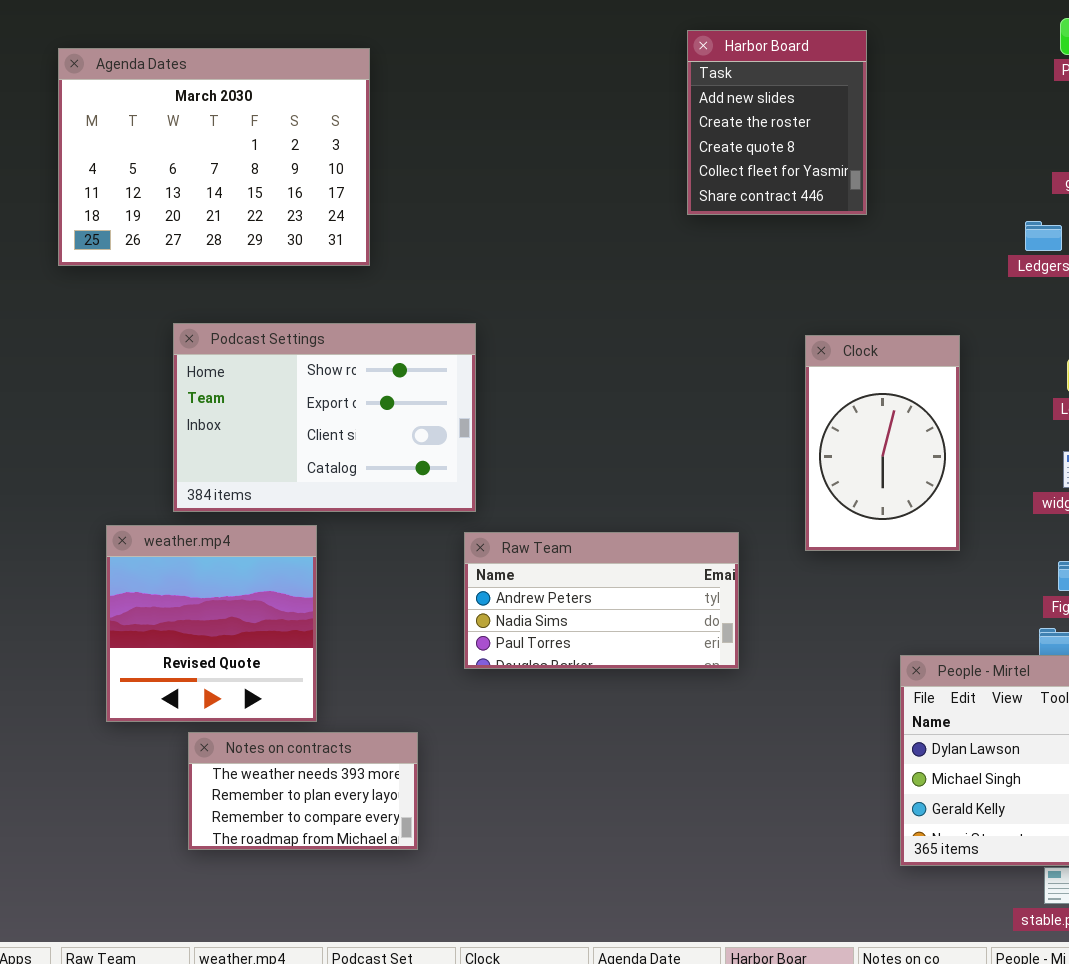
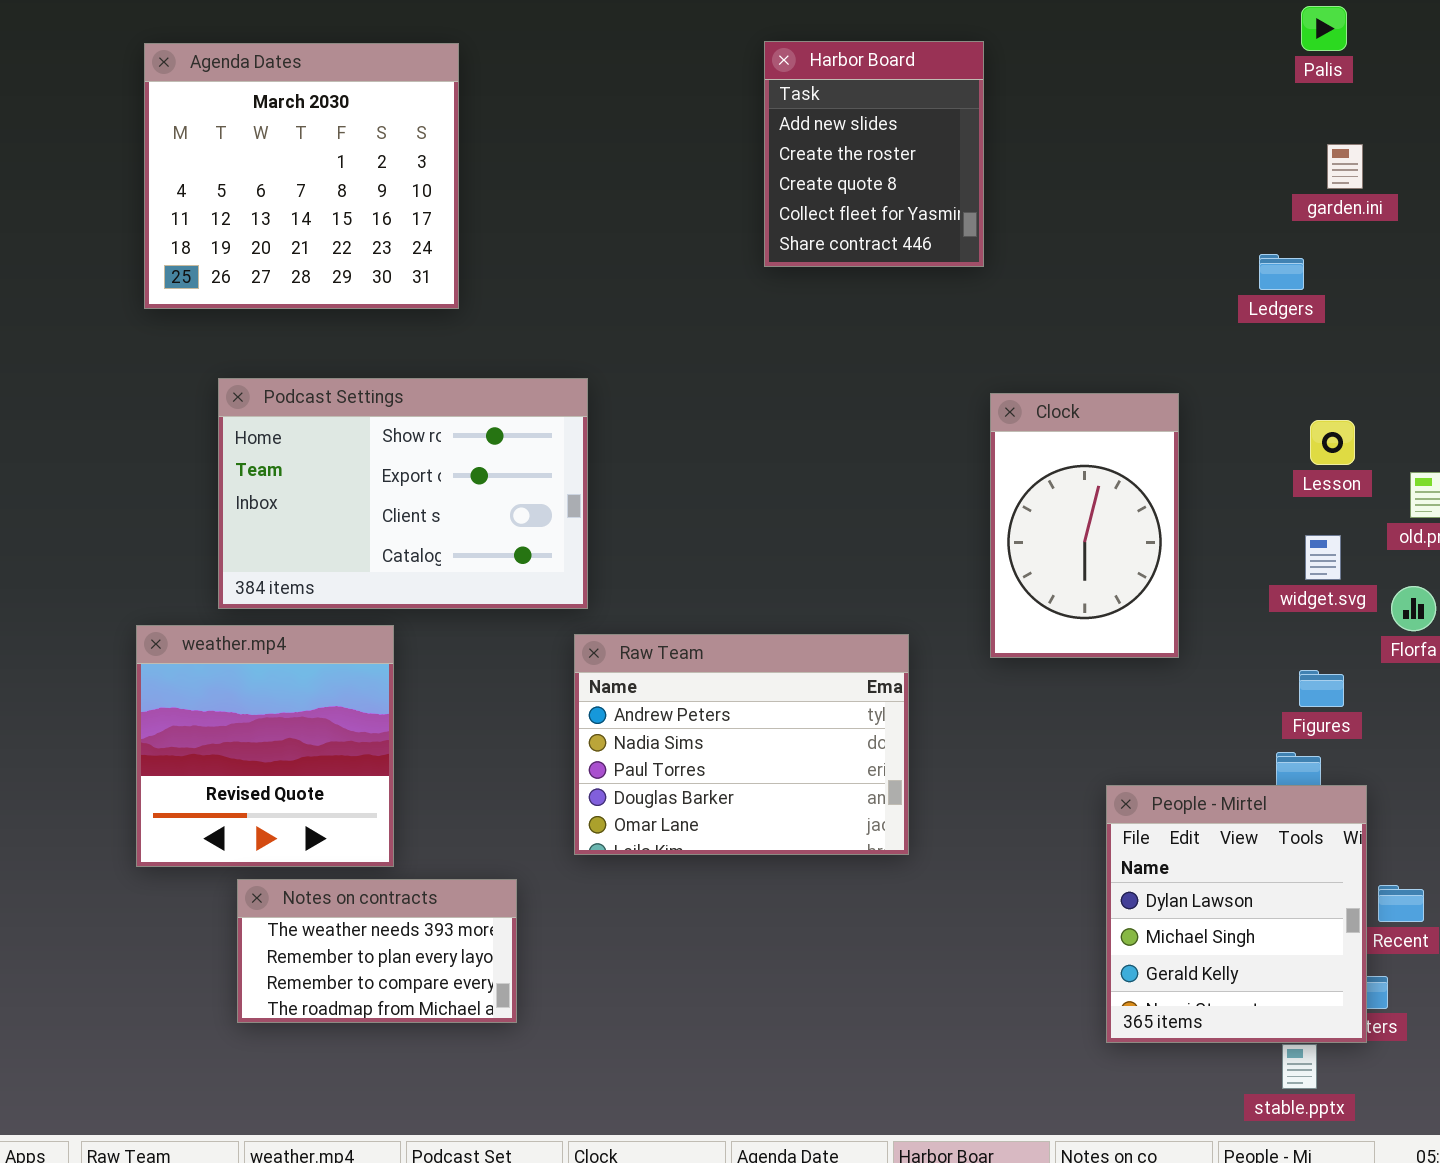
Harbor Board: [687,30,867,215] -> [764,41,984,267], moved
Agenda Dates: [58,48,370,266] -> [144,43,459,309], resized
Raw Team: [464,532,739,669] -> [574,634,909,855], resized

